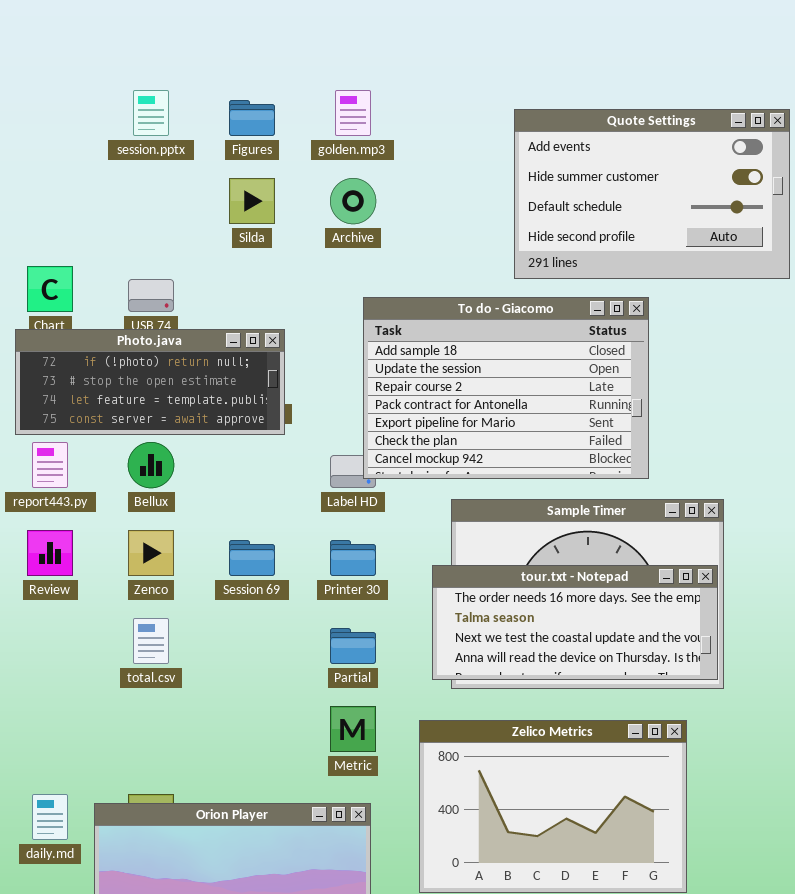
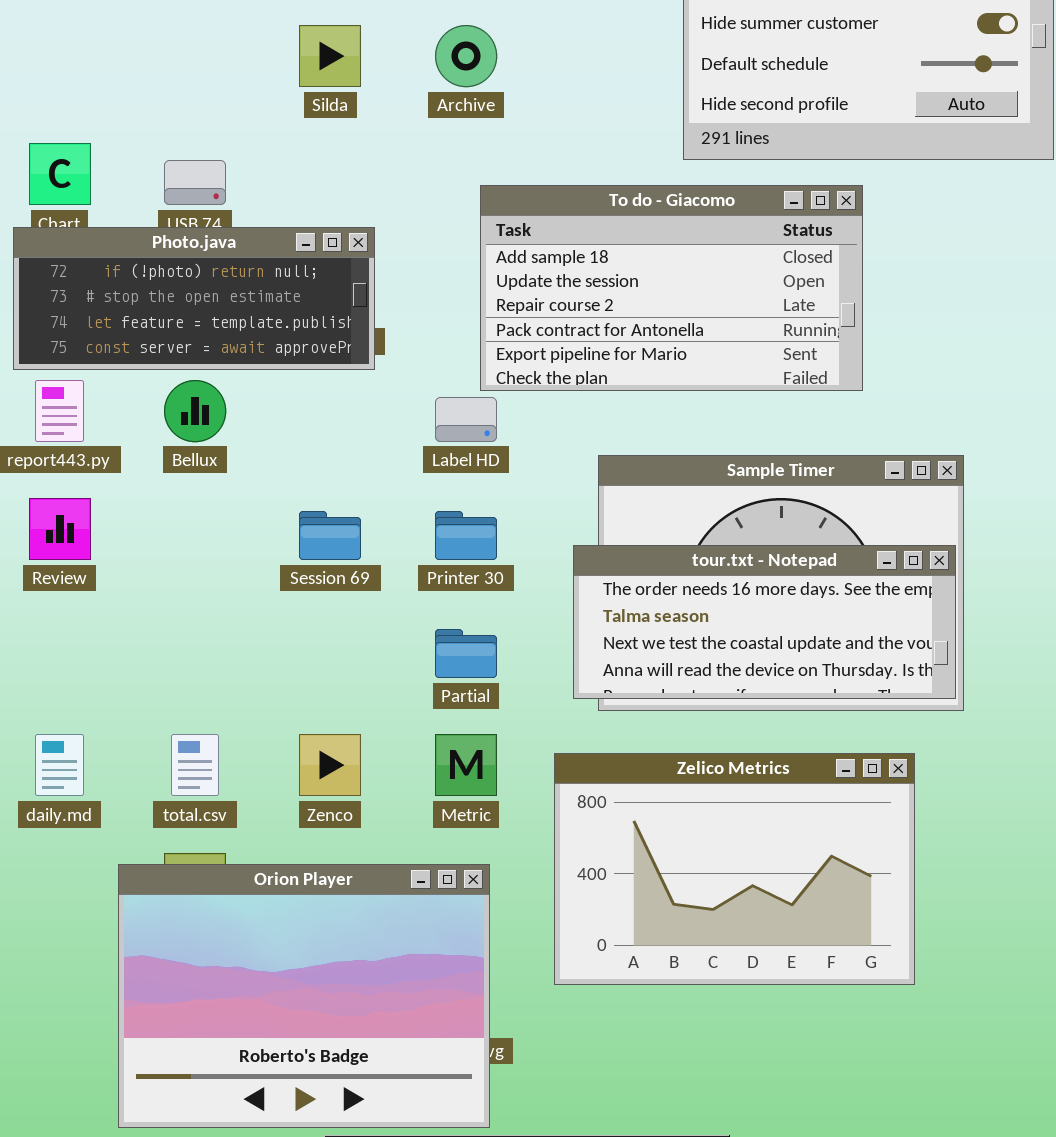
To do - Giacomo: [363,297,649,479] -> [480,185,863,391], resized
Zenco: [128,530,174,576] -> [299,734,361,796], moved
total.csv: [133,618,169,664] -> [171,734,219,796], moved
daily.md: [32,794,68,840] -> [35,734,84,796], moved

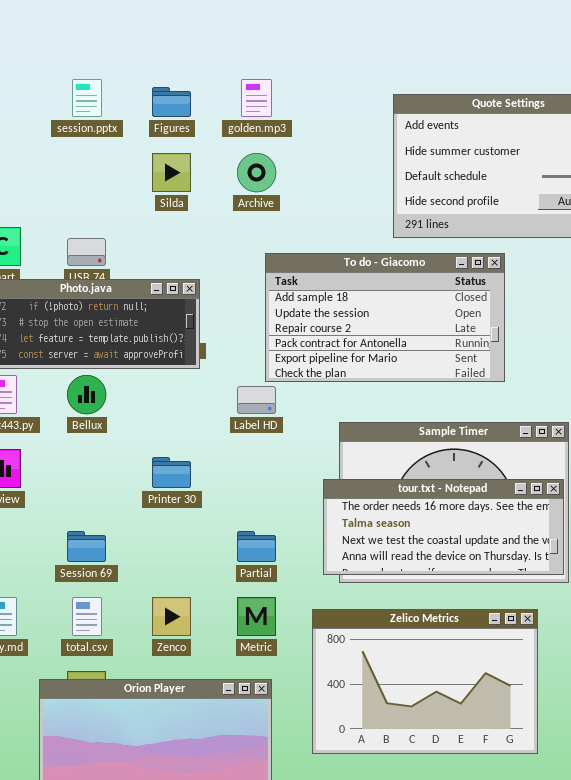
Session 69: [299,511,361,560] -> [67,531,106,562], moved
Printer 30: [435,511,497,560] -> [152,457,191,488], moved

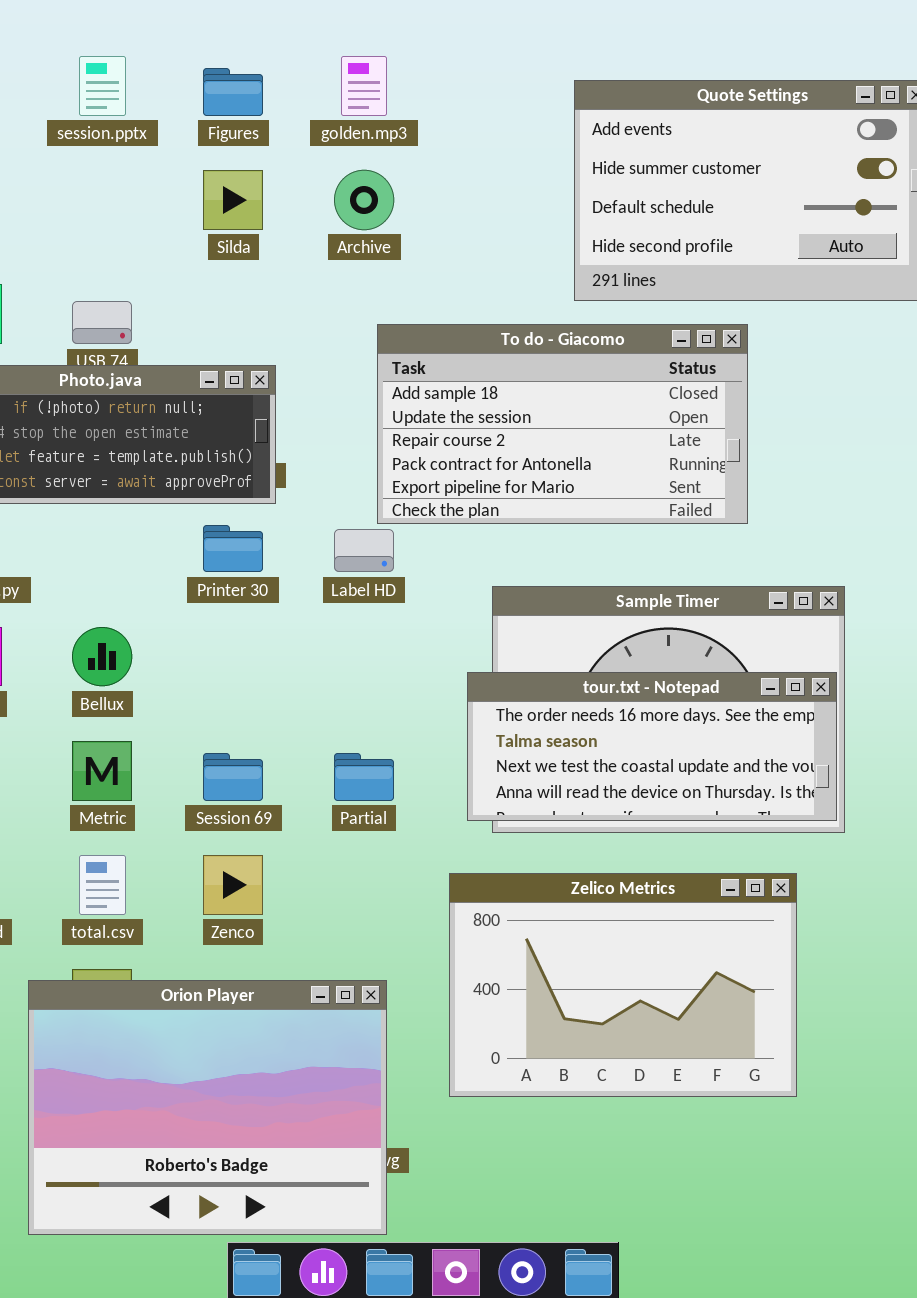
Bellux: [67,375,106,414] -> [72,627,132,686], moved
Printer 30: [152,457,191,488] -> [203,525,263,572], moved
Session 69: [67,531,106,562] -> [203,753,263,801], moved
Metric: [237,597,276,636] -> [72,741,132,801], moved

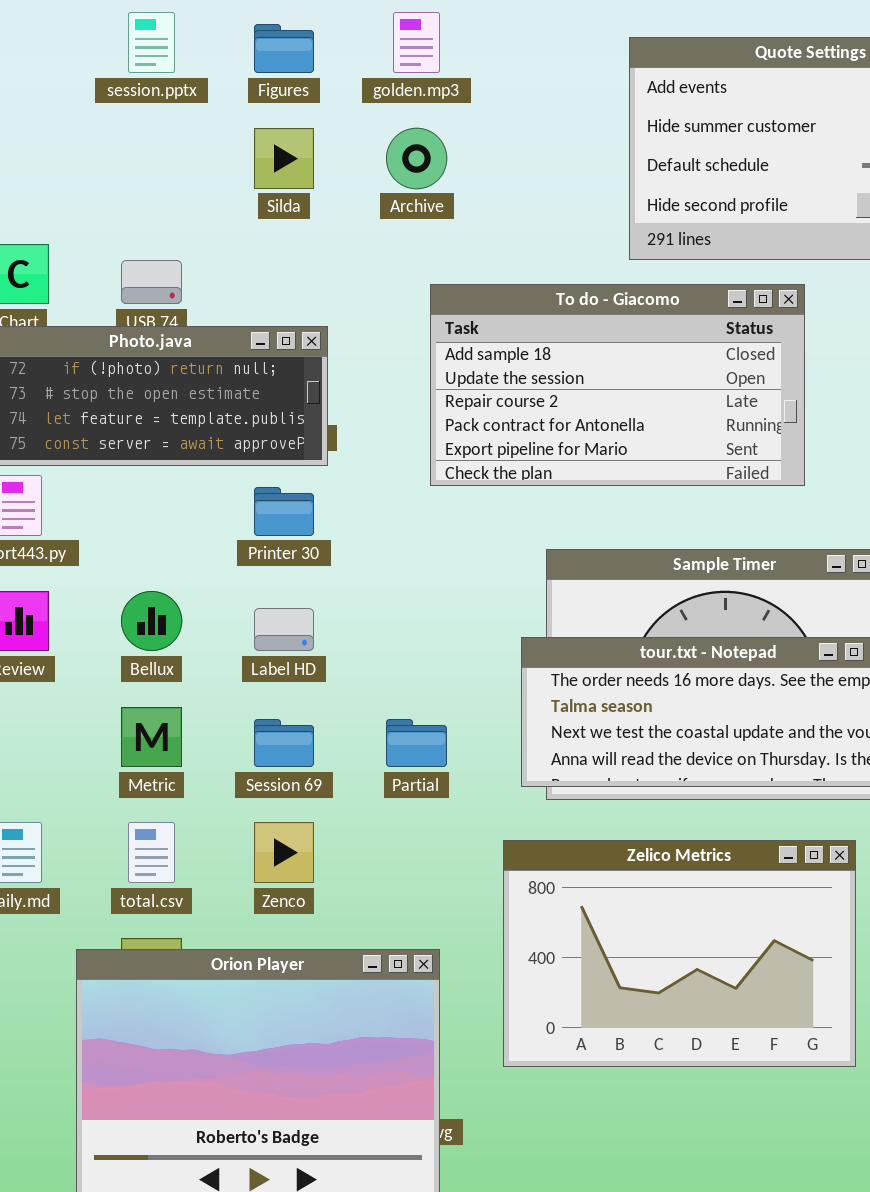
Label HD: [334,529,394,572] -> [254,608,314,651], moved

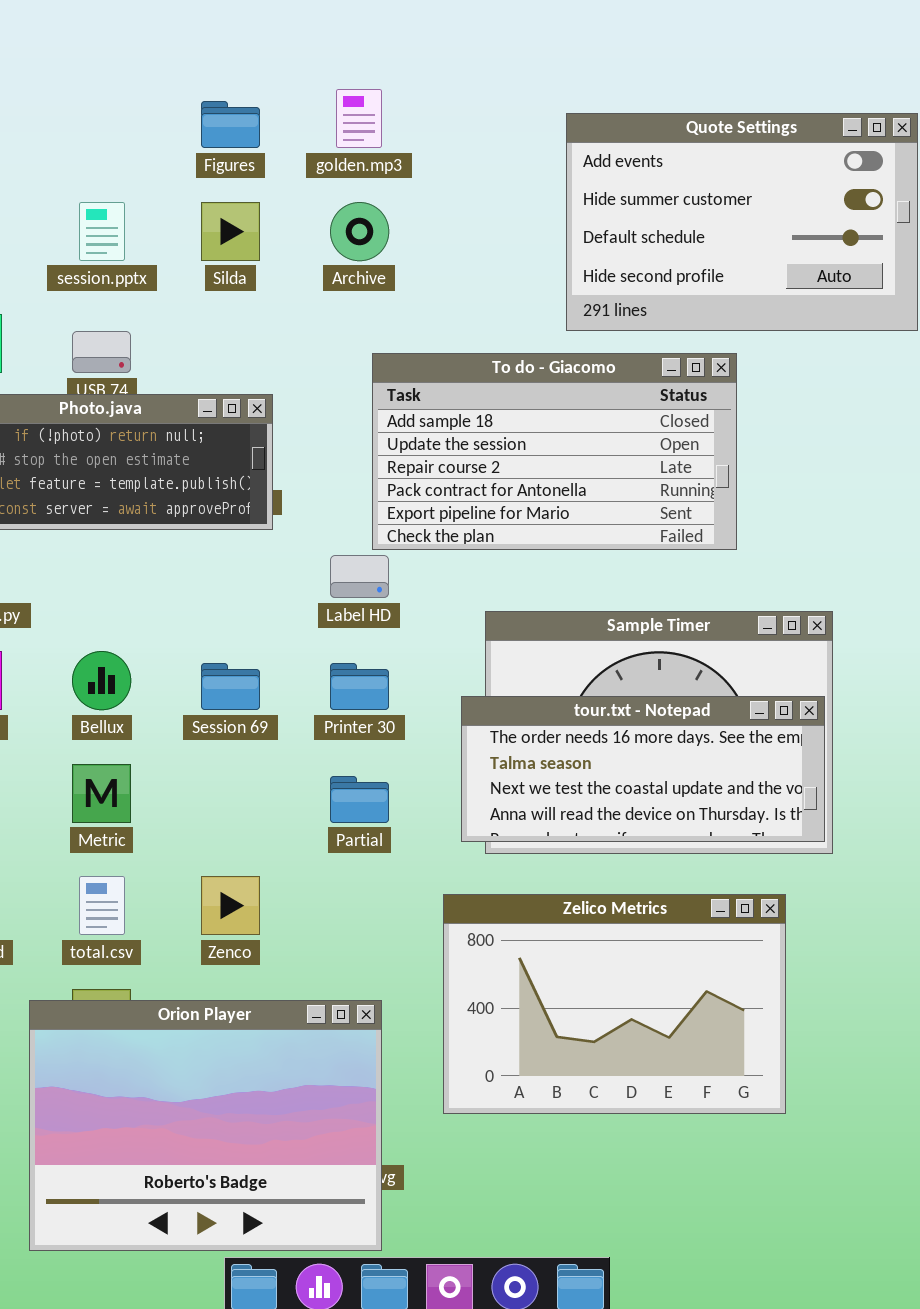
session.pptx: [128,12,175,73] -> [79,202,125,261], moved
Printer 30: [254,487,314,536] -> [330,663,389,710], moved
Label HD: [254,608,314,651] -> [330,555,389,598], moved
Session 69: [254,719,314,767] -> [201,663,260,710], moved

